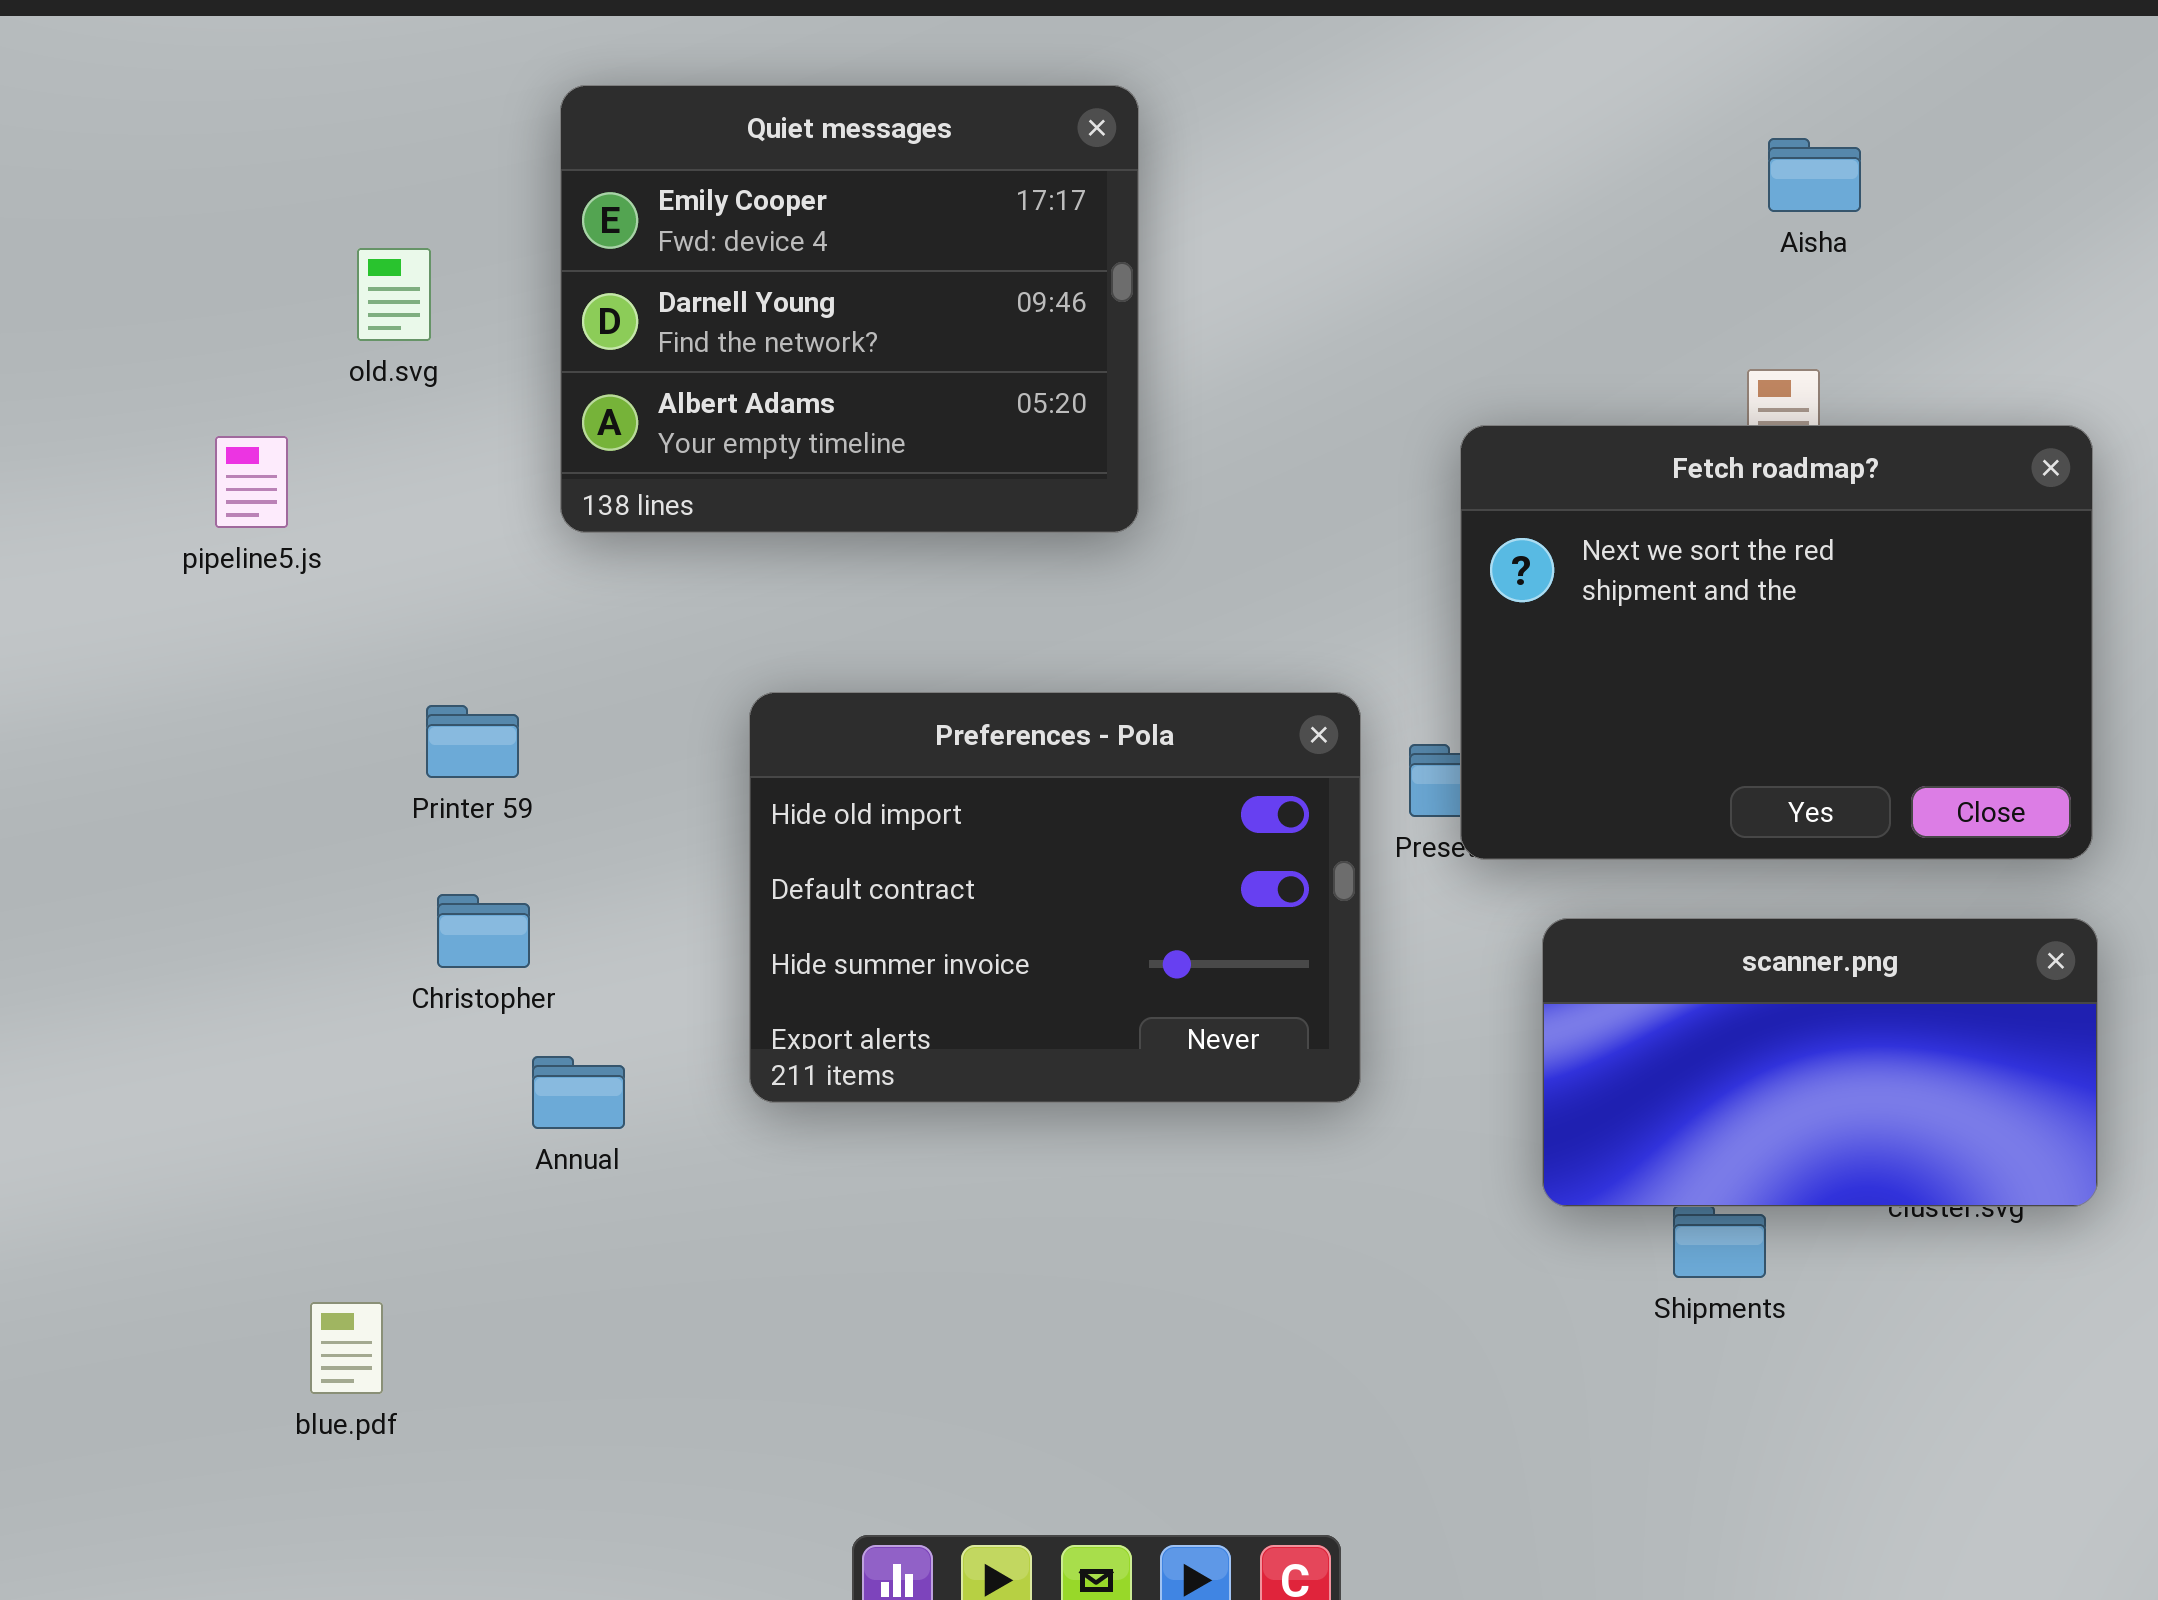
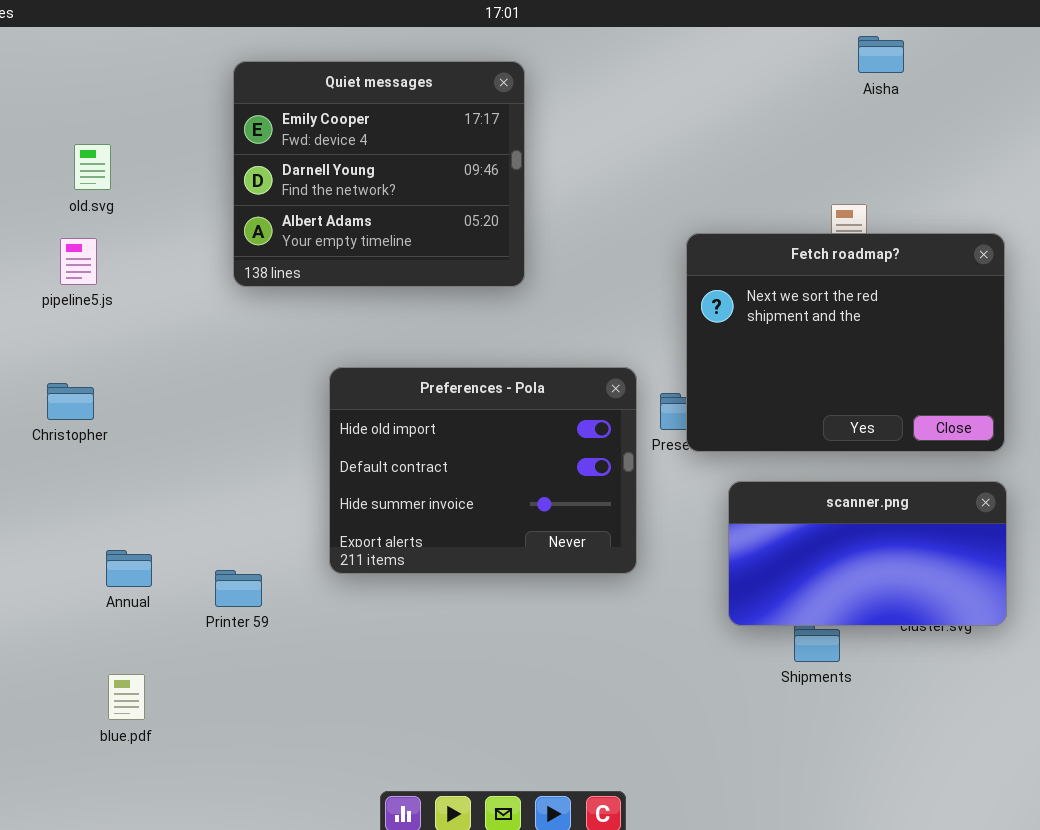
Aisha: [1768,138,1861,212] -> [858,36,904,73], moved
old.svg: [357,248,431,341] -> [74,144,111,190], moved
Printer 59: [426,705,519,778] -> [215,570,262,607], moved
Christopher: [437,894,530,968] -> [47,383,94,420], moved
Annual: [532,1056,625,1129] -> [106,550,152,587], moved

